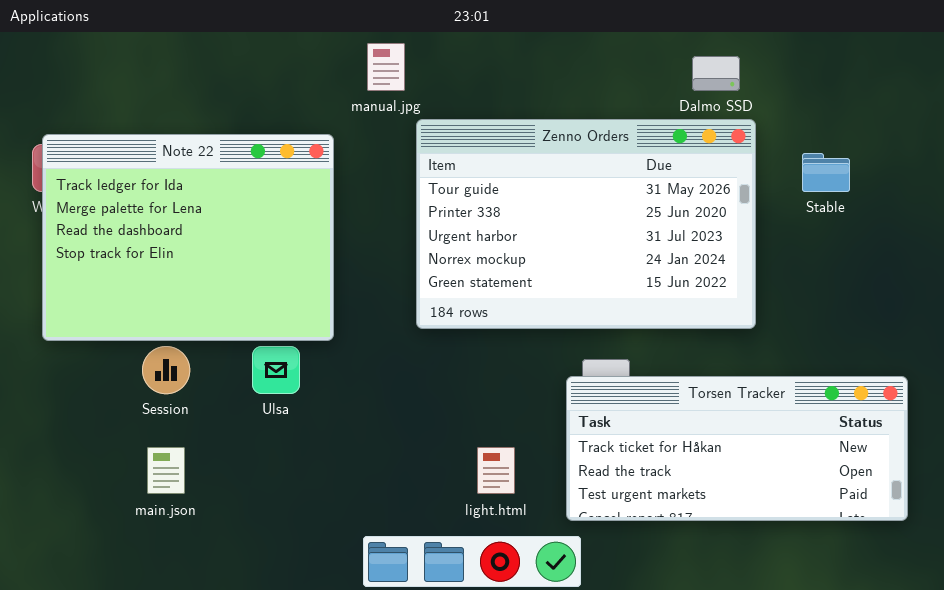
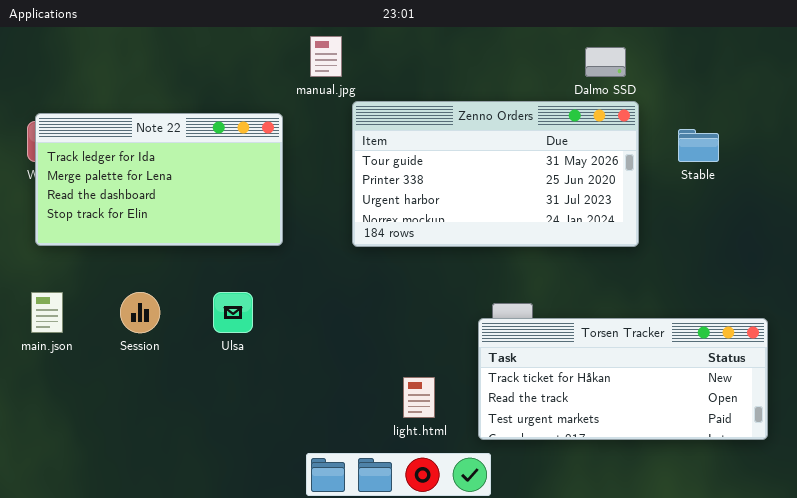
Zenno Orders: [416,119,756,329] -> [352,101,639,247], resized
Note 22: [42,134,334,341] -> [35,113,283,246], resized
main.json: [147,447,185,494] -> [31,292,63,333], moved

